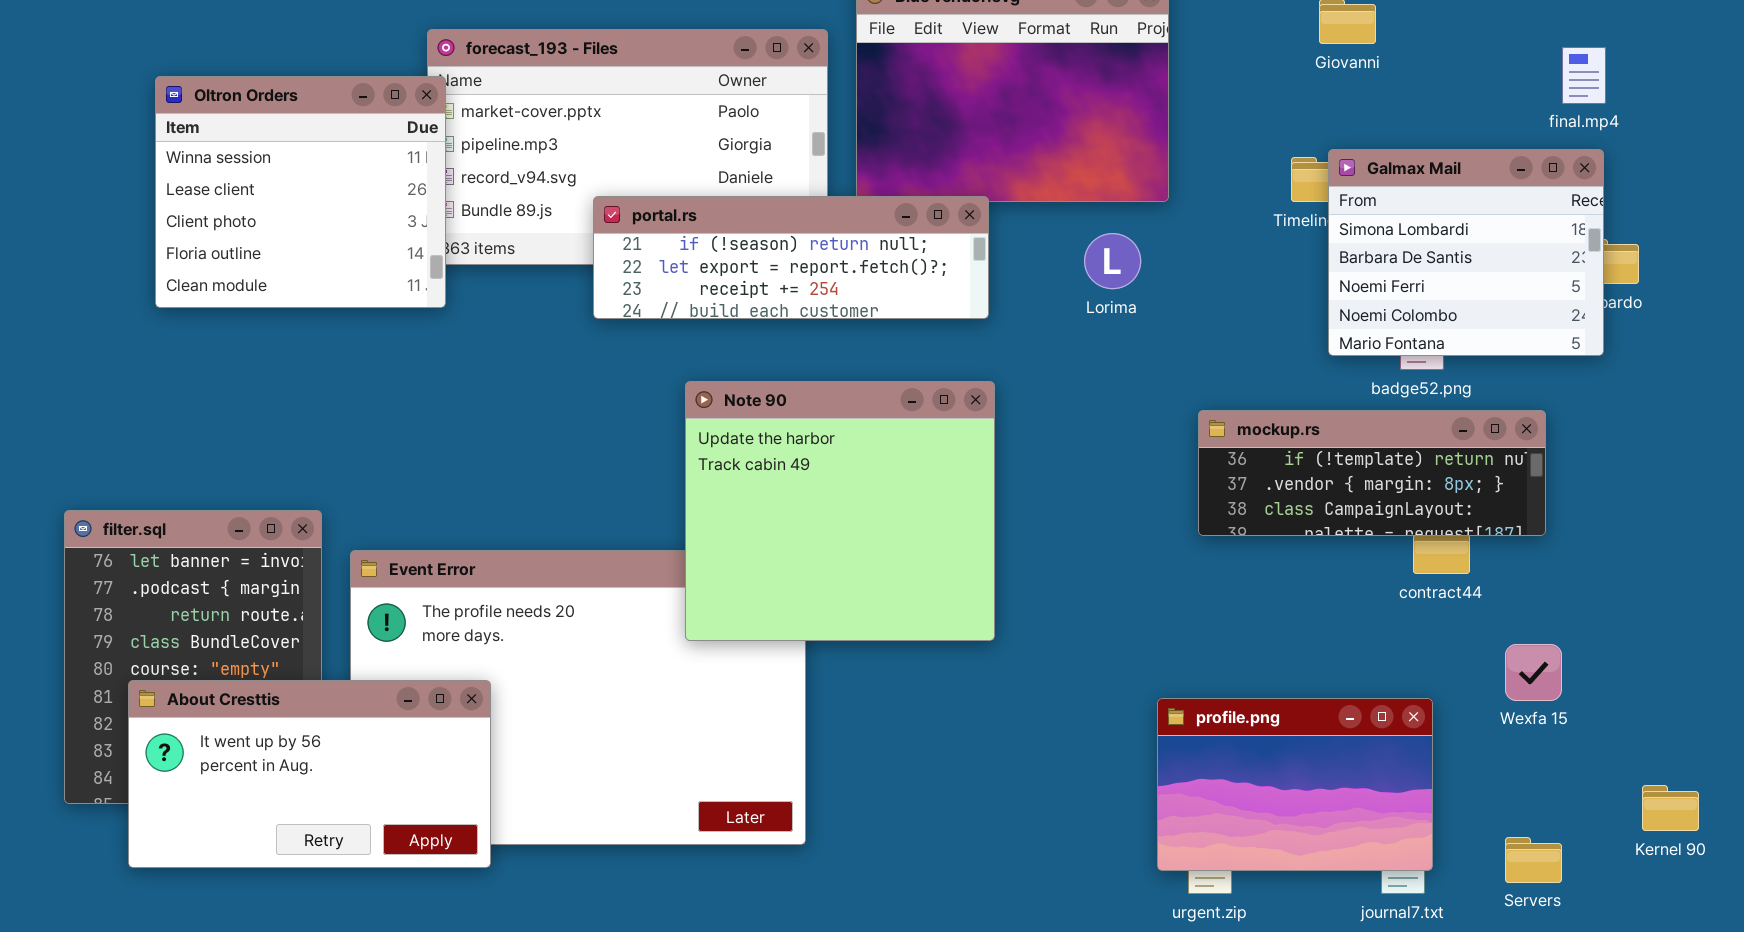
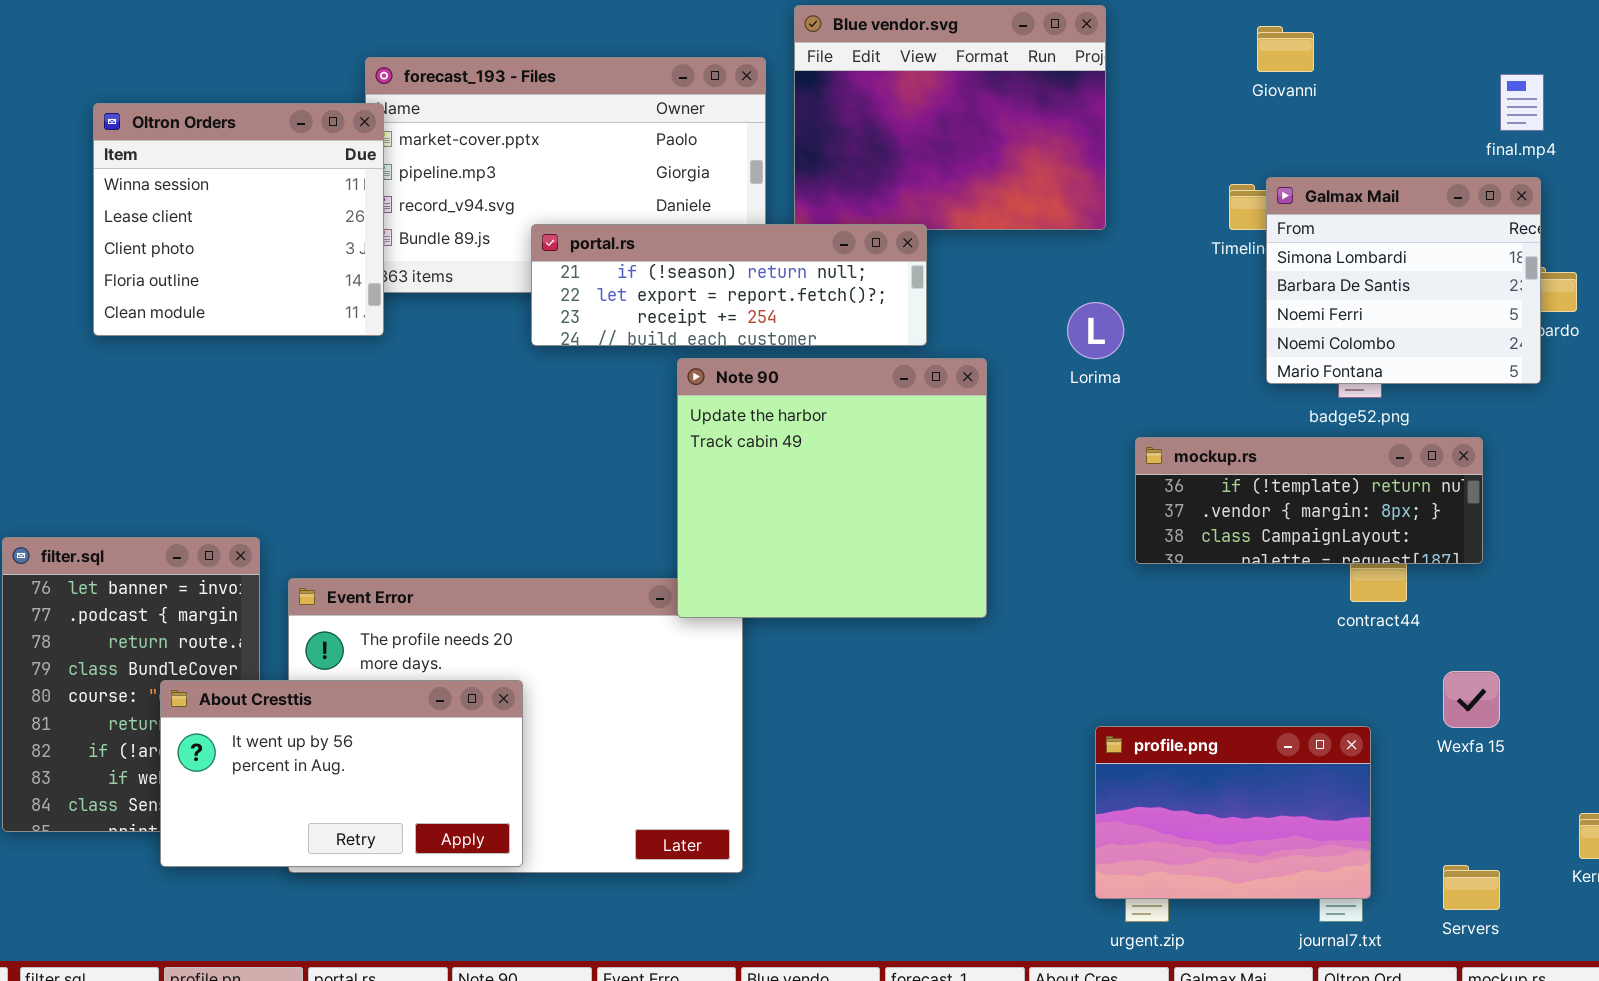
Lorima: [1084,233,1141,289] -> [1067,302,1124,359], moved
Note 90: [685,381,995,641] -> [677,358,987,618], moved
About Cresttis: [128,680,491,868] -> [160,680,523,867], moved

